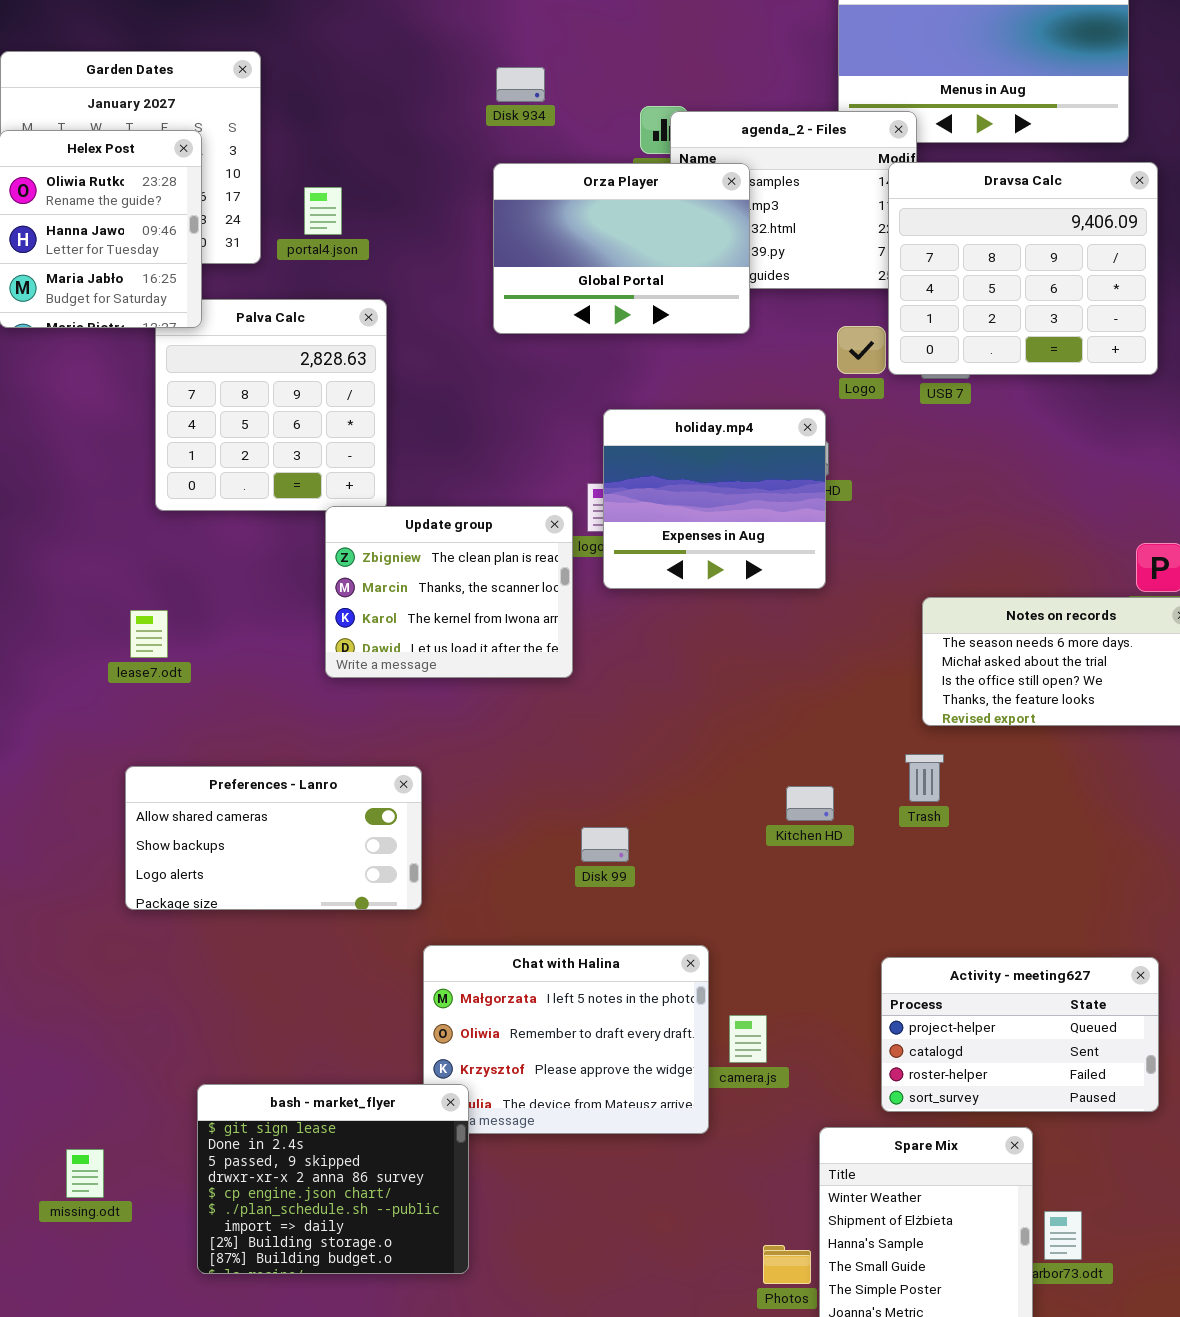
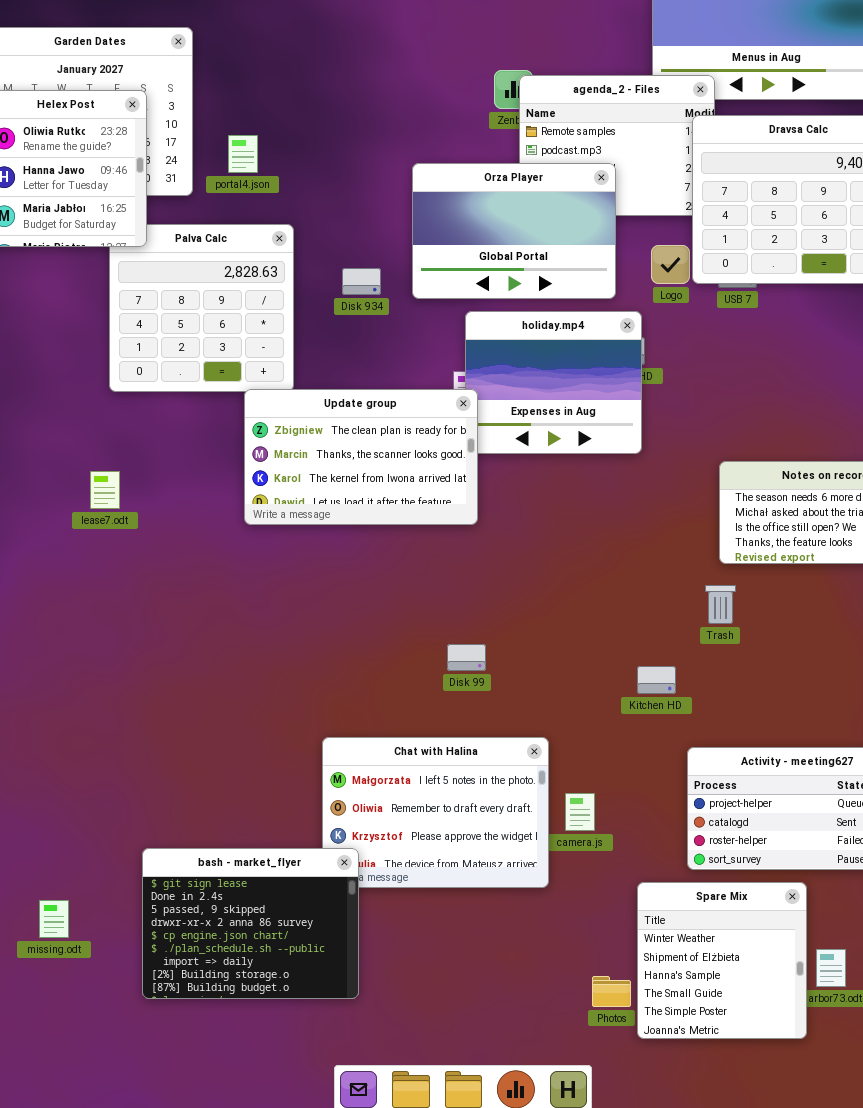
Disk 934: [496,67,545,102] -> [342,268,381,295], moved
Orza Player: [493,163,750,334] -> [412,163,616,299], moved
Update group: [325,506,573,678] -> [244,389,478,525], resized
Preferences - Lanro: [125,766,422,910] -> none, closed
Kitchen HD: [786,786,834,821] -> [637,666,676,694], moved

